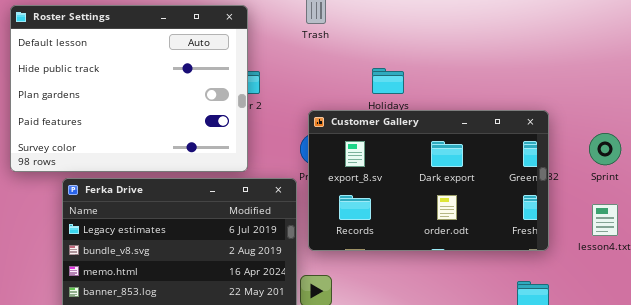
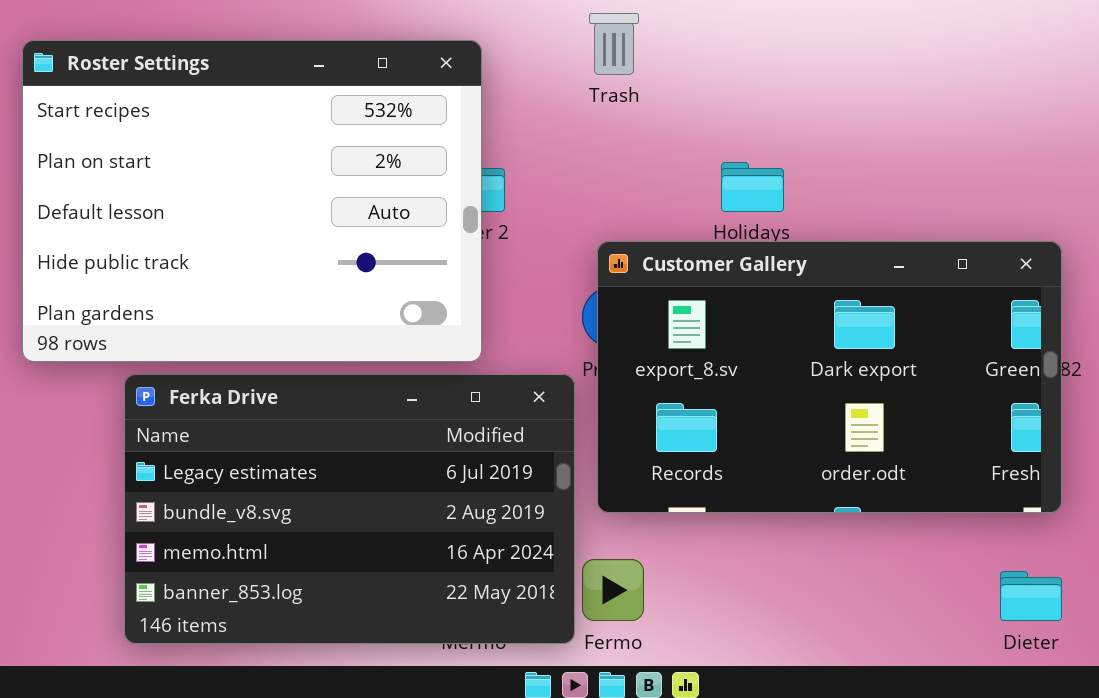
Roster Settings: [10,5,248,172] -> [22,40,482,362], scrolled up 2 rows

